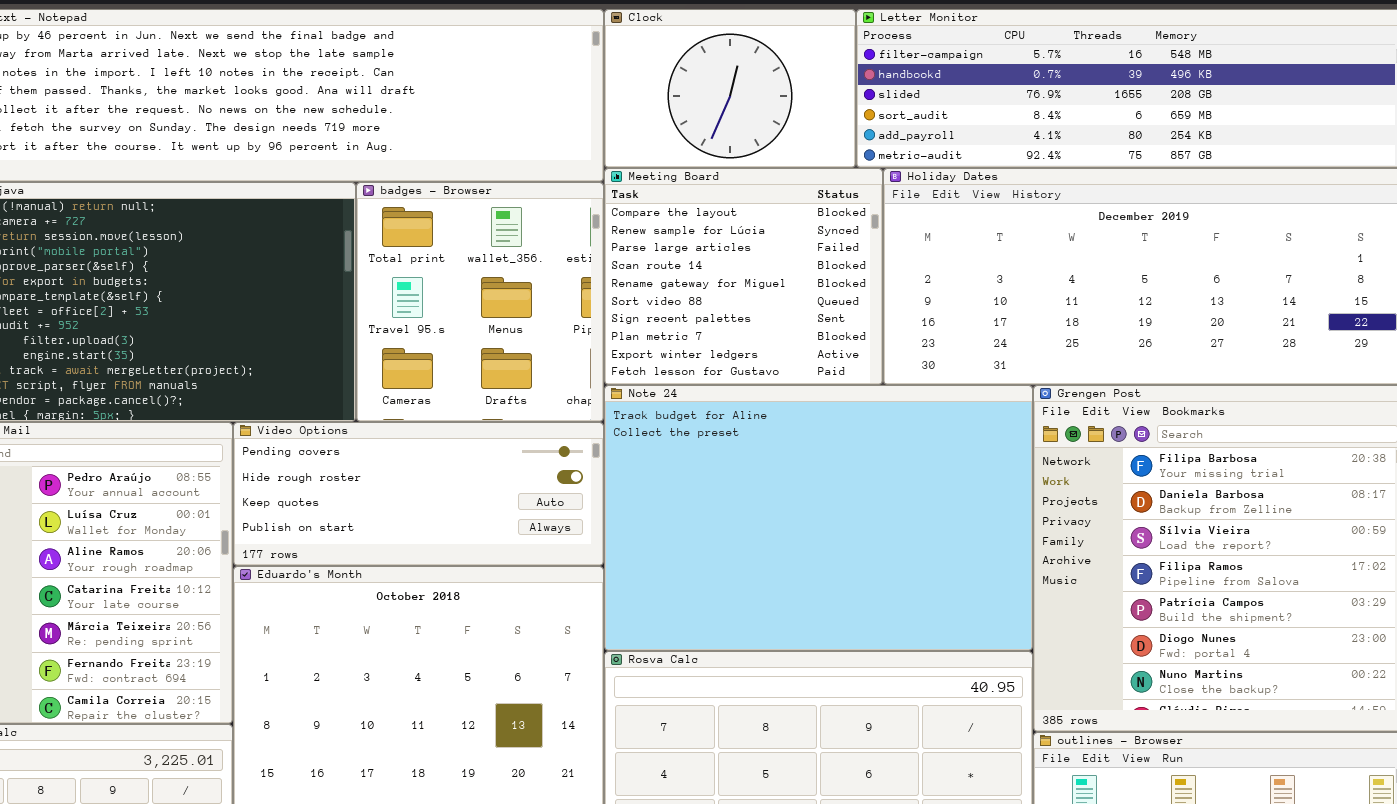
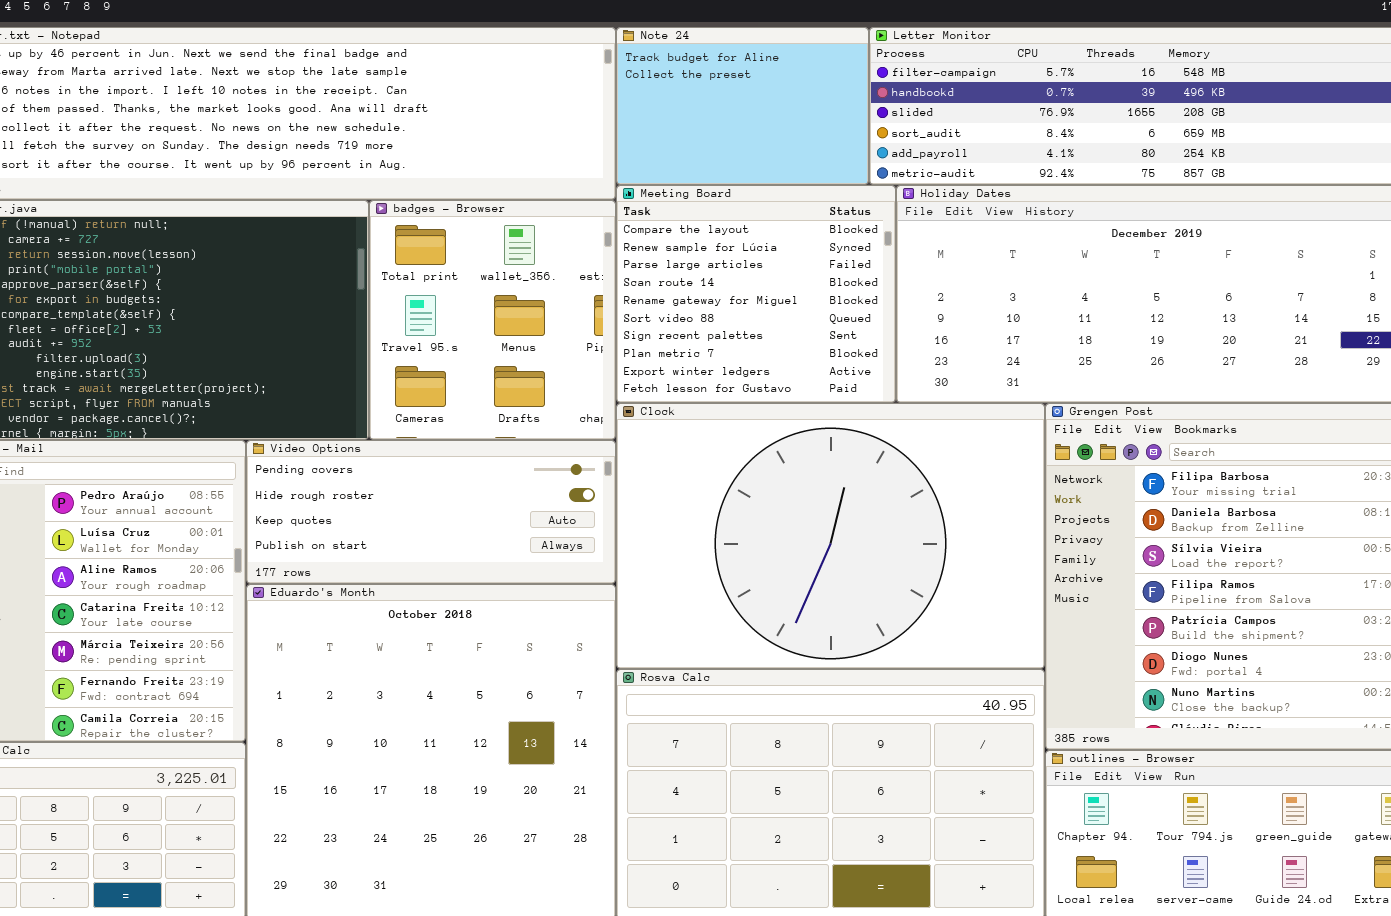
Clock: [604,9,856,168] -> [616,403,1045,669], moved, resized
Note 24: [604,385,1033,651] -> [616,27,869,185], moved, resized

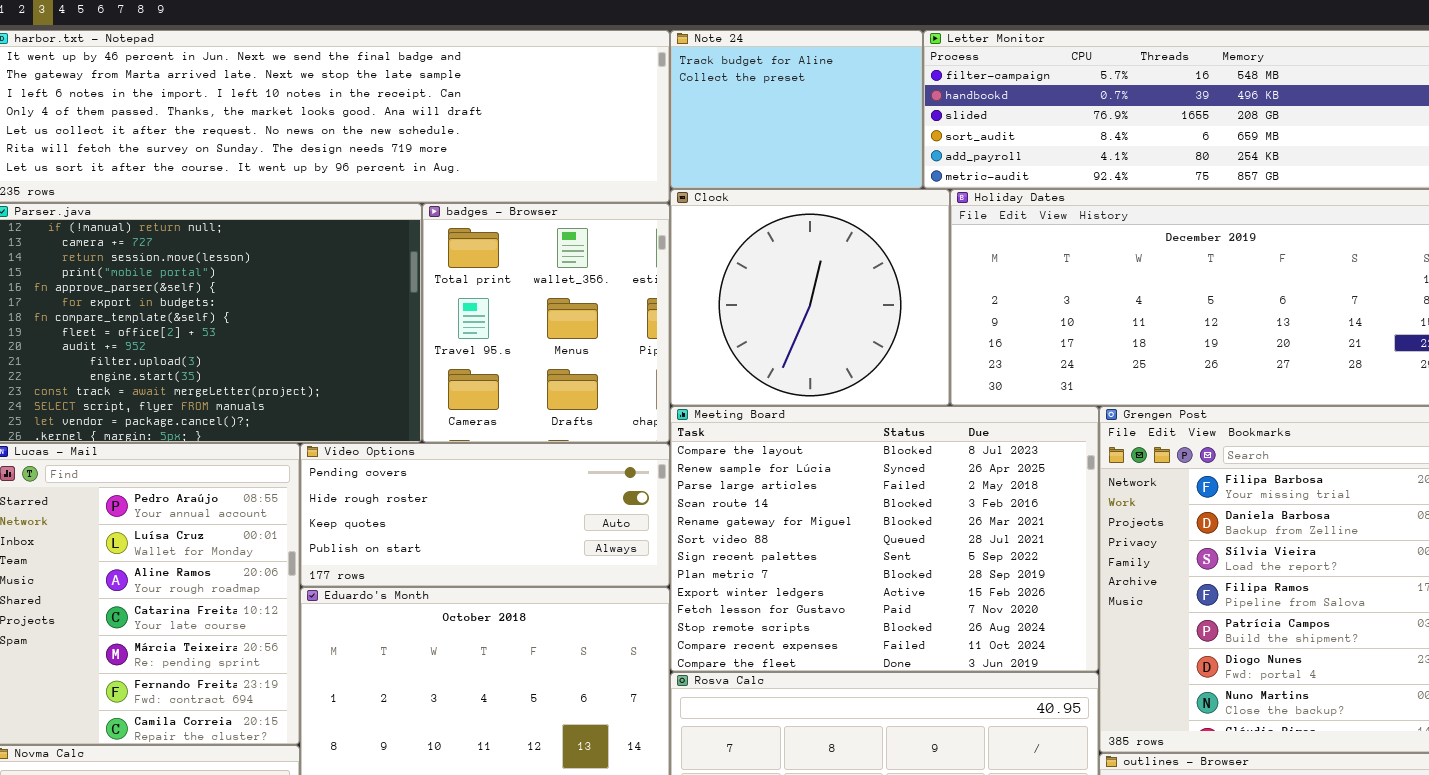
Meeting Board: [616,185,896,403] -> [670,406,1099,672], moved, resized
Clock: [616,403,1045,669] -> [670,189,950,406], moved, resized

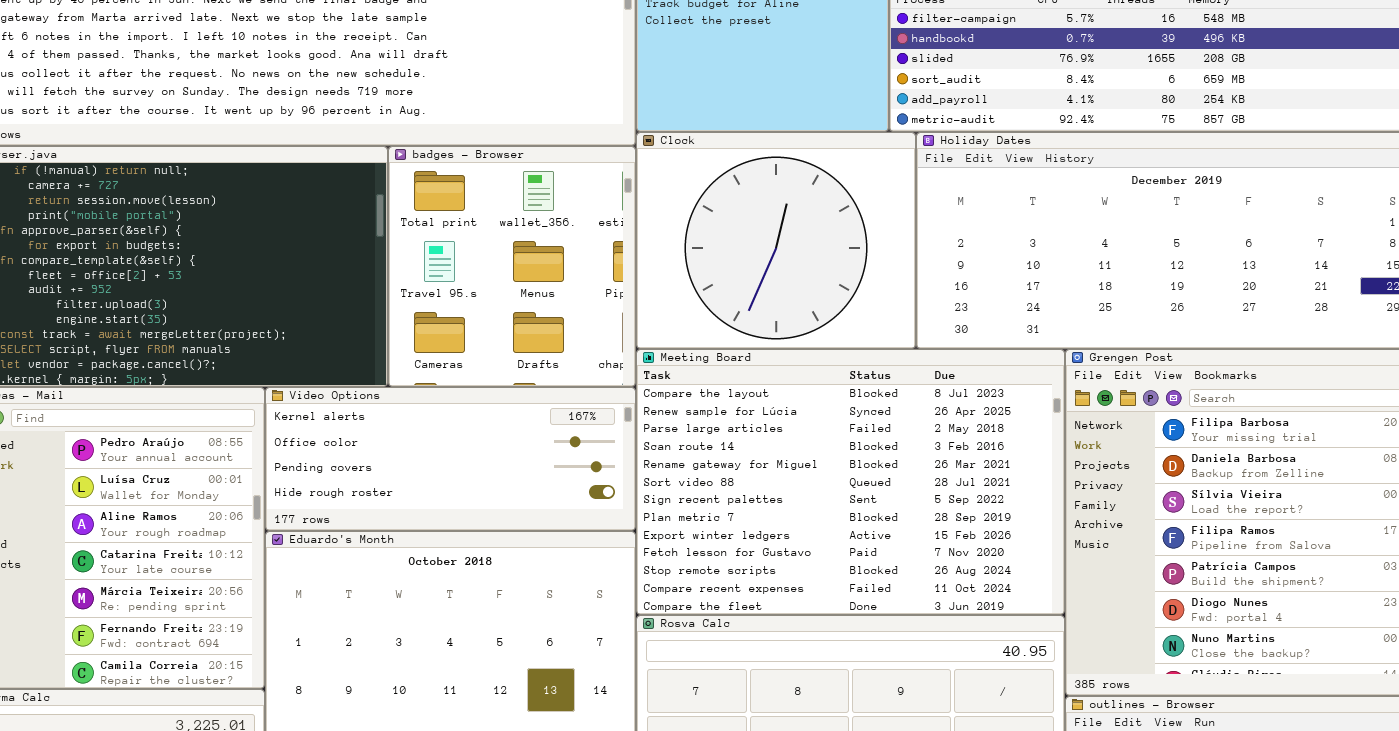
Video Options: [300,443,670,587] -> [265,387,636,531], scrolled up 2 rows

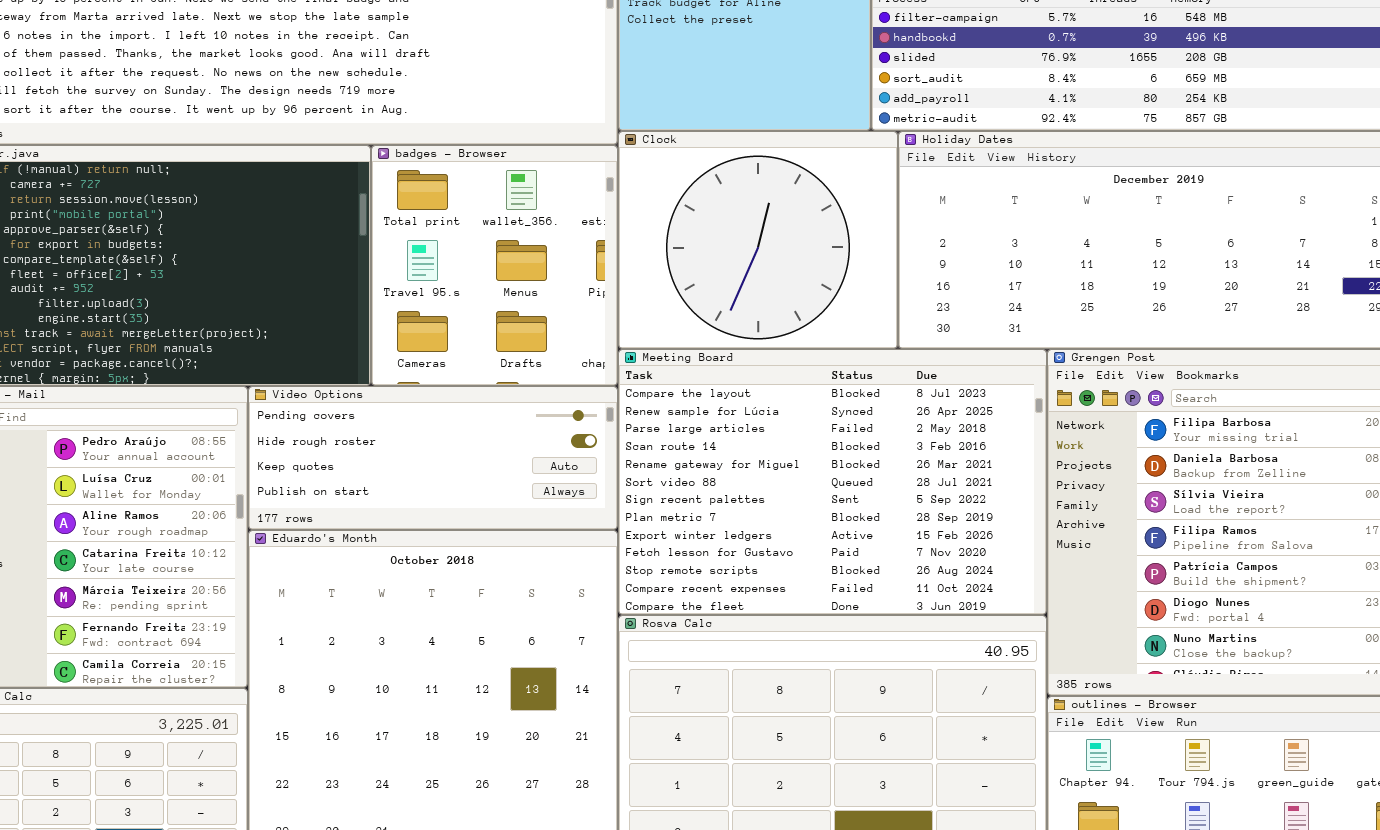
Video Options: [265,387,636,531] -> [248,386,618,530], scrolled down 2 rows

